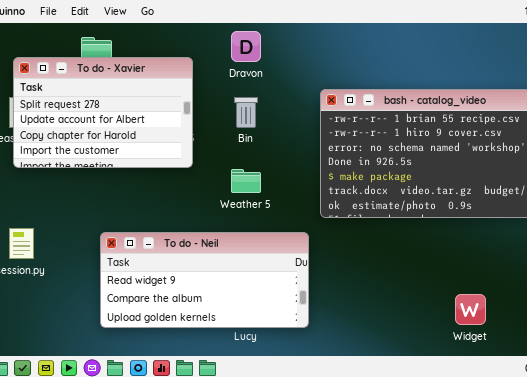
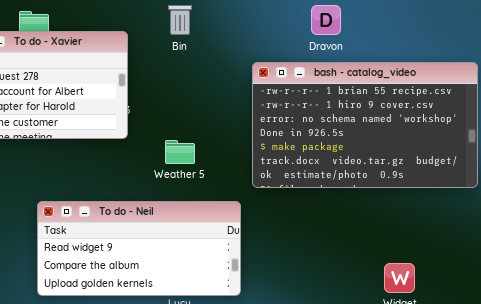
Dravon: [231,31,261,62] -> [311,5,341,35], moved
Bin: [234,97,258,128] -> [168,5,192,35], moved

